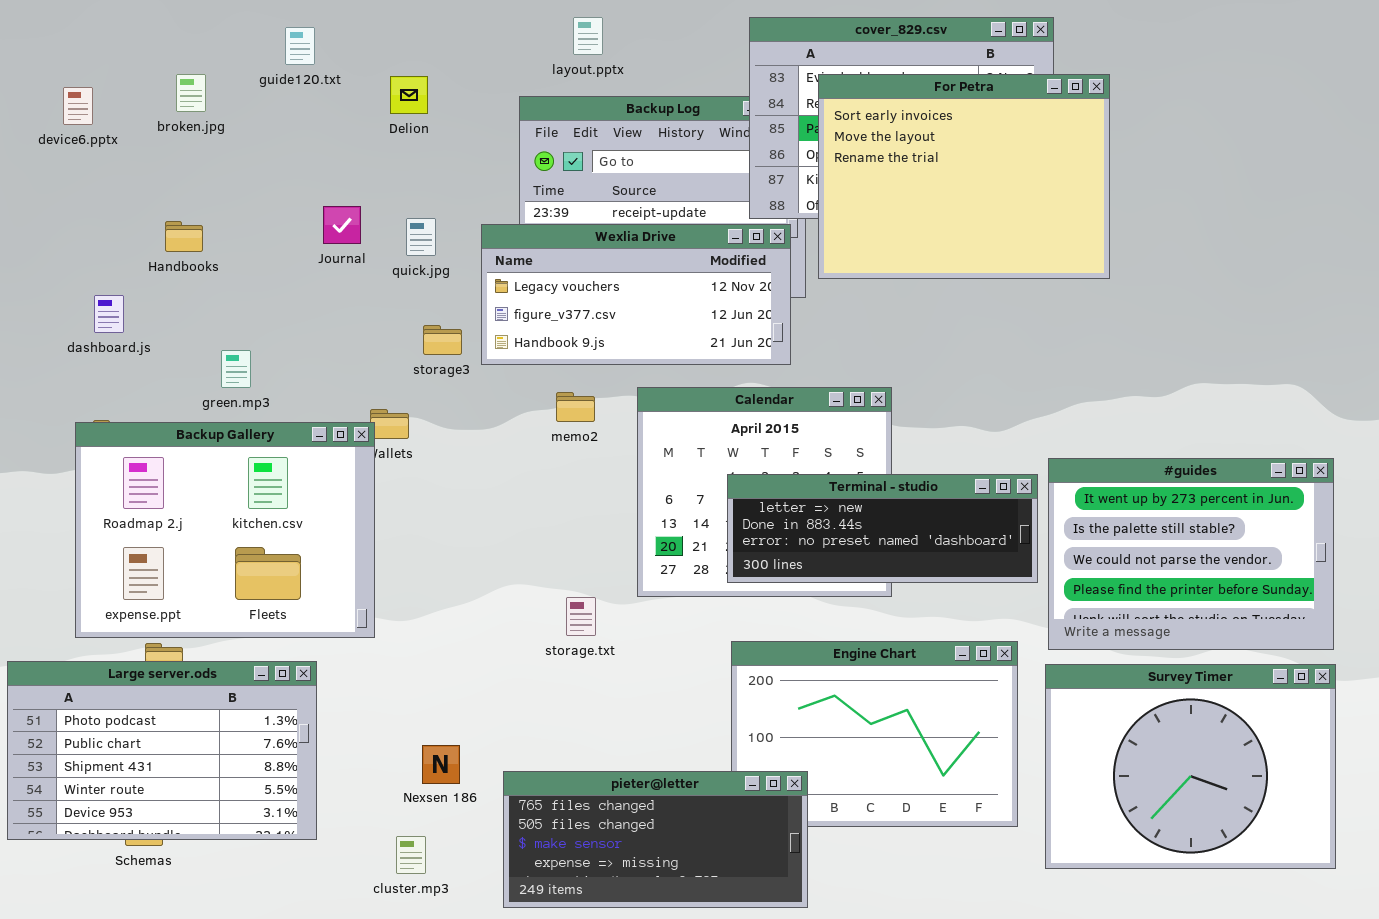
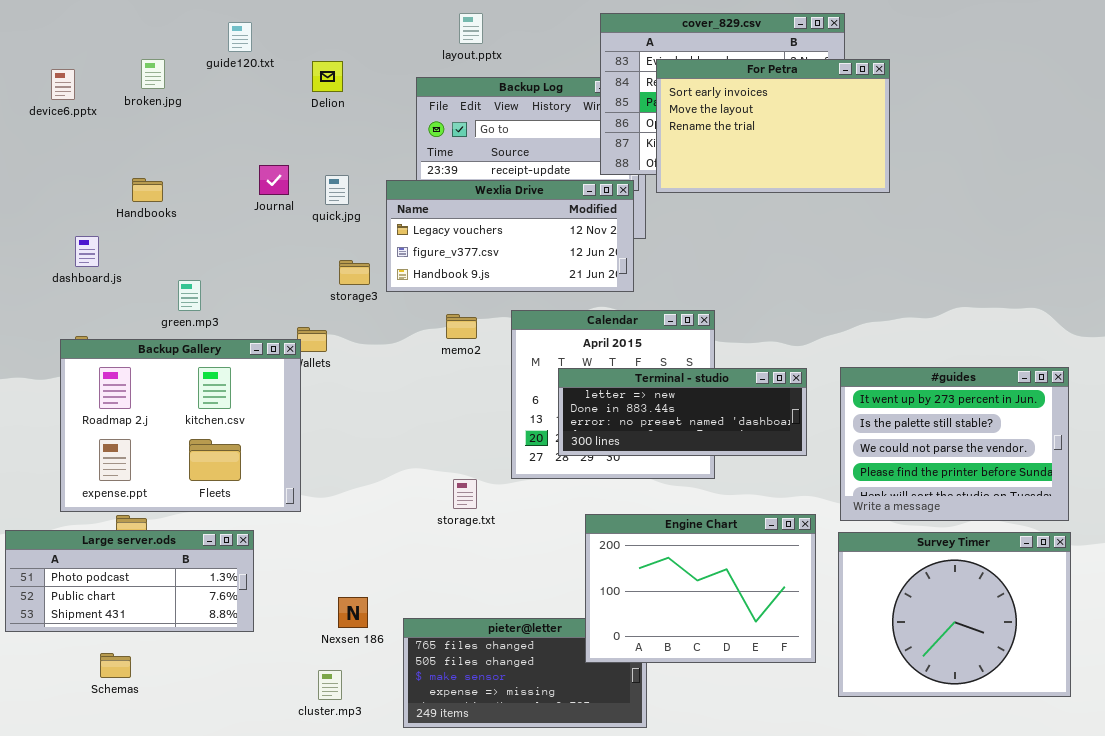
For Petra: [818,74,1110,279] -> [656,59,890,193], resized
Terminal - studio: [727,474,1038,583] -> [558,368,807,456], moved
Engine Chart: [731,641,1018,827] -> [585,514,816,663], raised
Large server.ods: [7,661,317,840] -> [5,530,254,632], resized

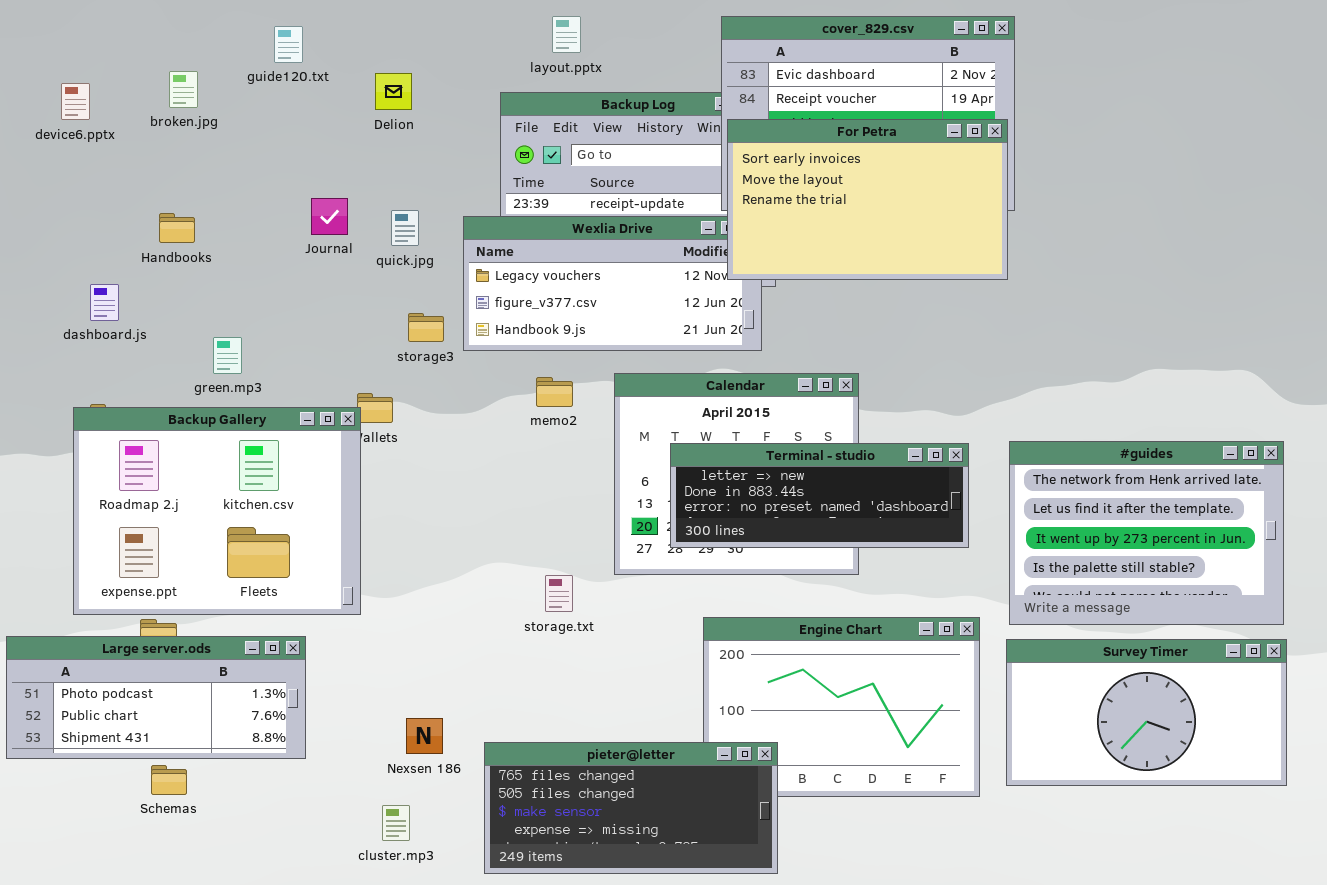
For Petra: [656,59,890,193] -> [727,119,1008,280], moved
#guides: [840,367,1069,521] -> [1009,441,1284,625], scrolled up 2 rows
Survey Timer: [838,532,1071,697] -> [1006,639,1287,786], resized
pieter@letter: [403,618,647,728] -> [484,742,778,874], raised
Schemas: [100,653,131,678] -> [151,765,187,795], moved

